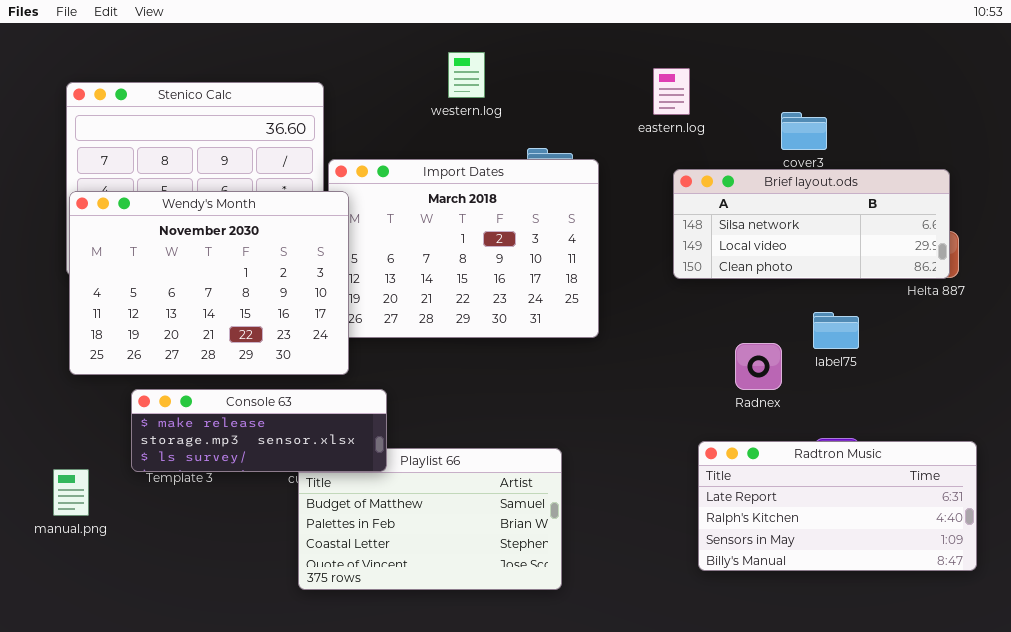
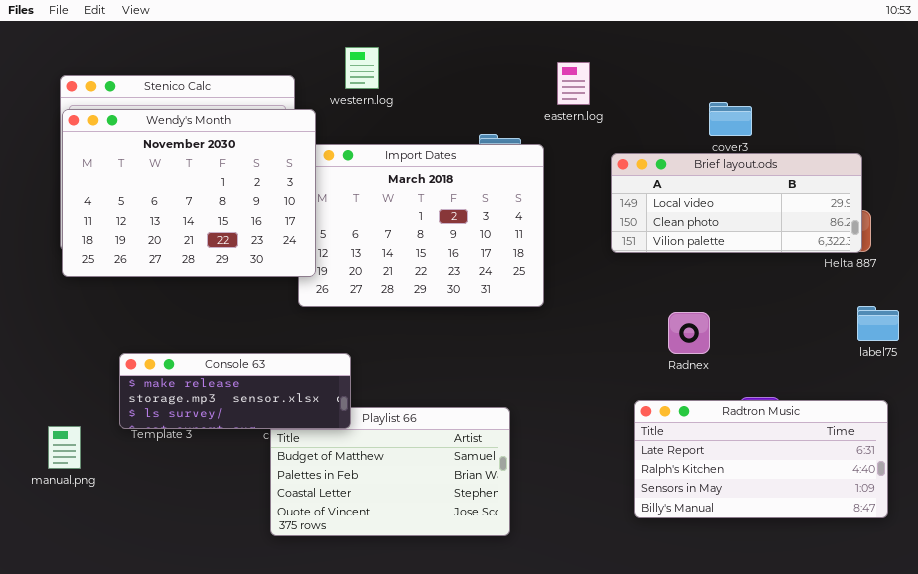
western.log: [448,52,485,98] -> [345,47,379,89], moved
eastern.log: [653,68,690,115] -> [557,62,590,105], moved
Brief layout.ods: [673,169,950,279] -> [611,153,862,253], scrolled down 1 row
Wendy's Month: [69,191,349,375] -> [62,109,316,277], moved
label75: [813,312,859,349] -> [857,306,899,341], moved

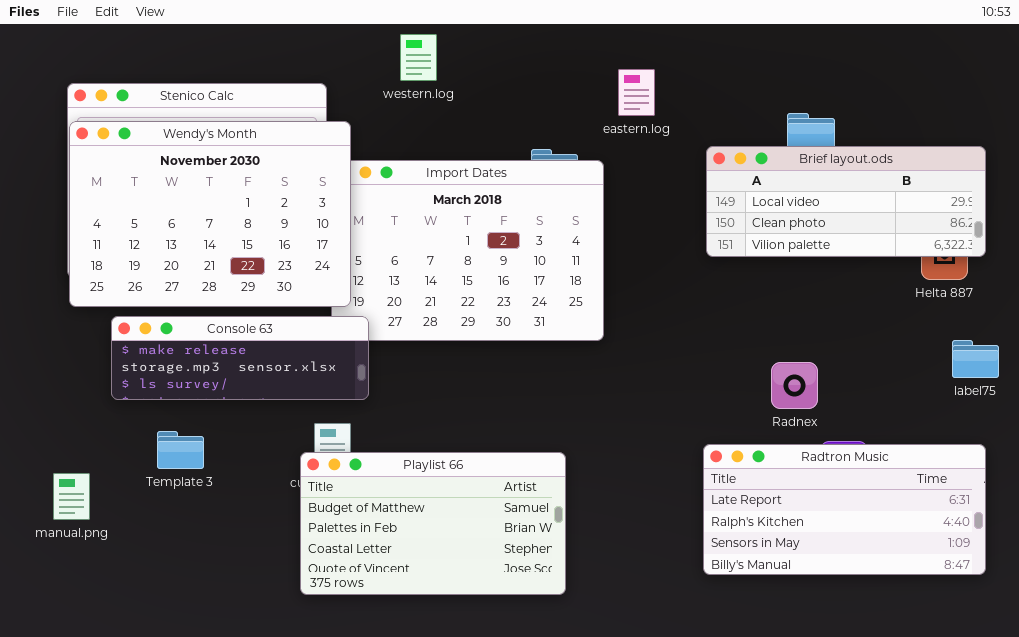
western.log: [345,47,379,89] -> [400,34,437,81], moved
Brief layout.ods: [611,153,862,253] -> [706,146,986,257], moved
Radnex: [668,312,710,354] -> [771,362,818,409], moved
Console 63: [119,353,351,429] -> [111,316,369,400], moved

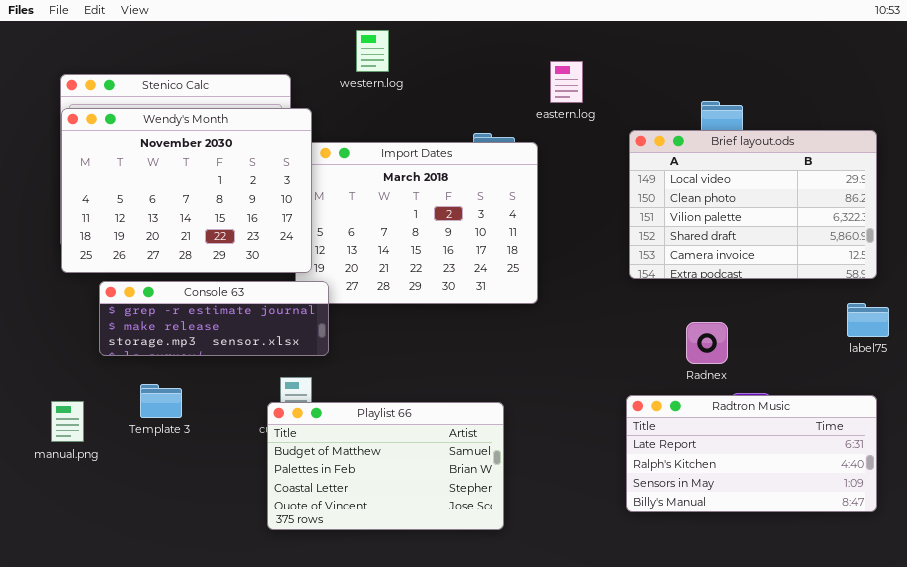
Brief layout.ods: [706,146,986,257] -> [629,130,877,279], resized
Console 63: [111,316,369,400] -> [99,281,329,356], scrolled up 1 row
manual.png: [53,473,90,520] -> [51,401,84,442], moved

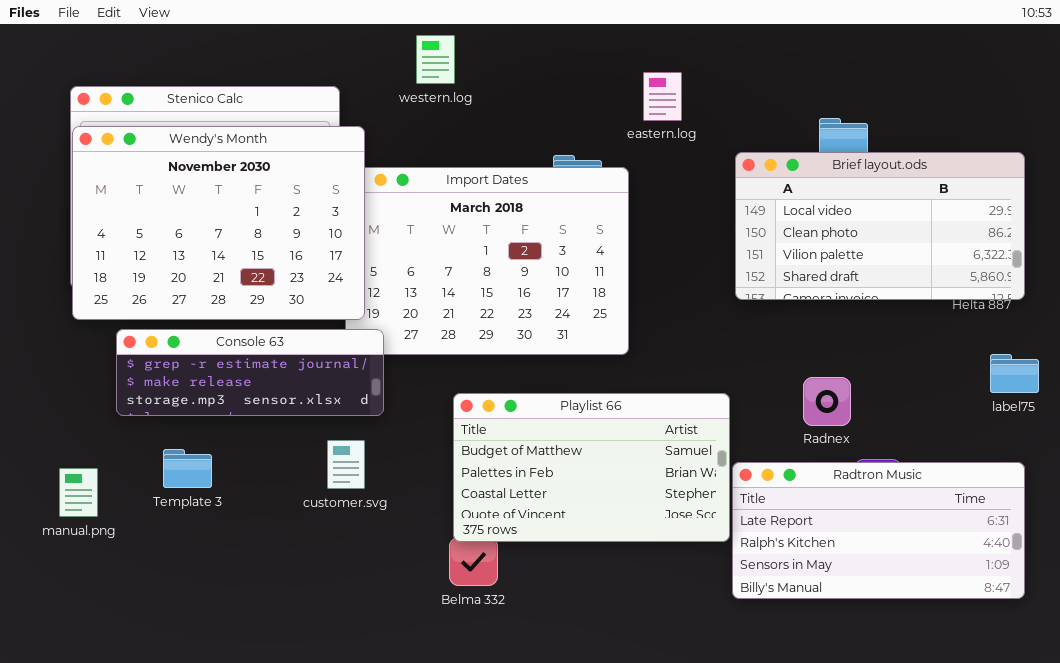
Brief layout.ods: [629,130,877,279] -> [735,152,1025,300], resized
Playlist 66: [267,402,504,530] -> [453,393,730,542], moved

